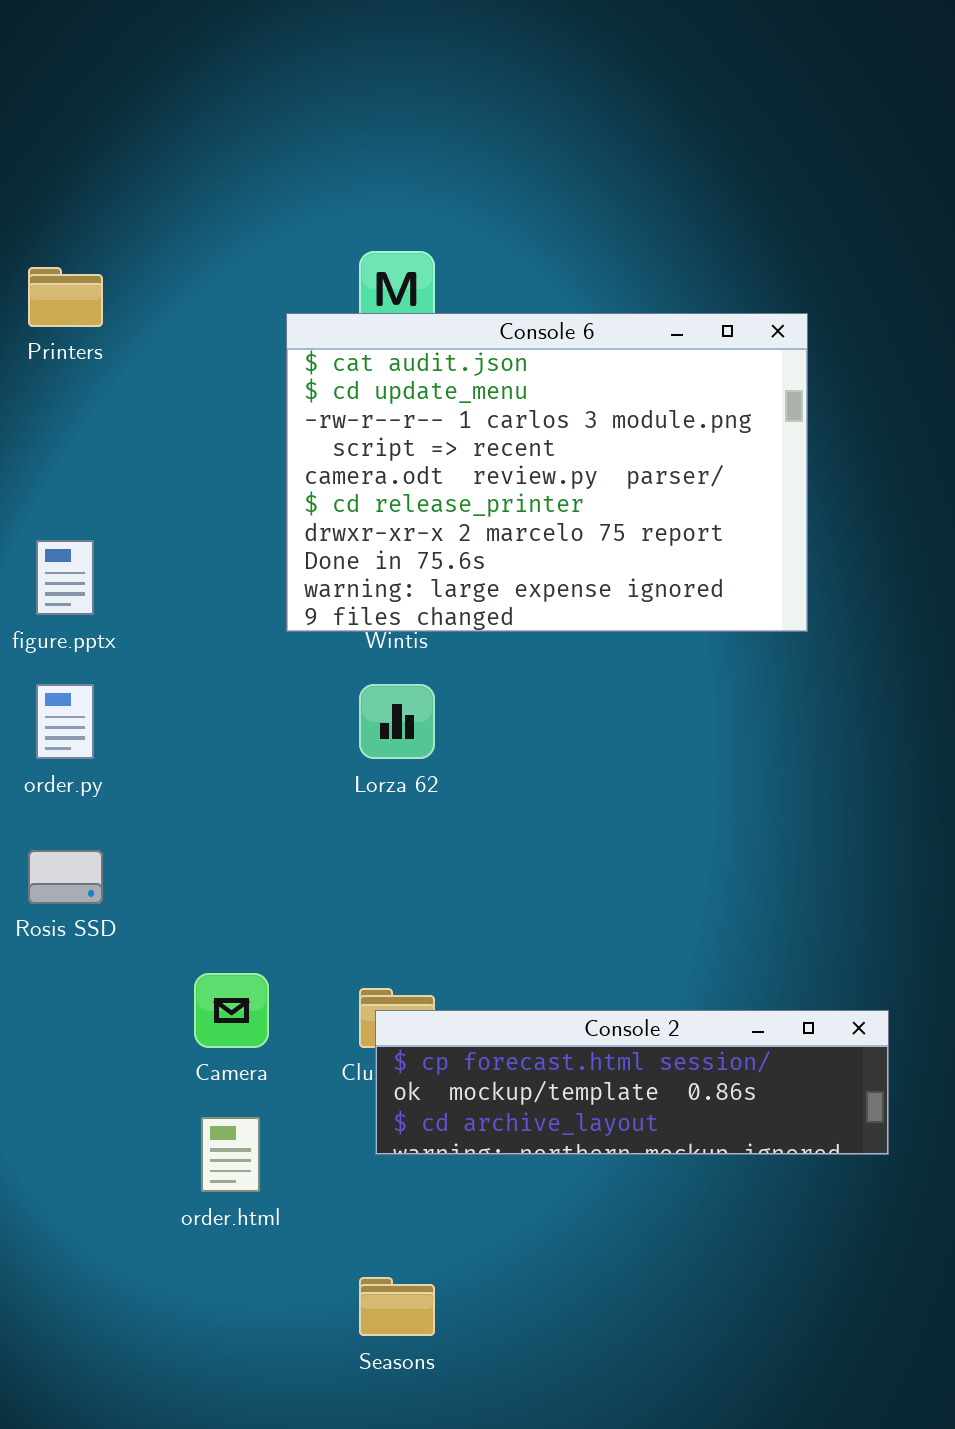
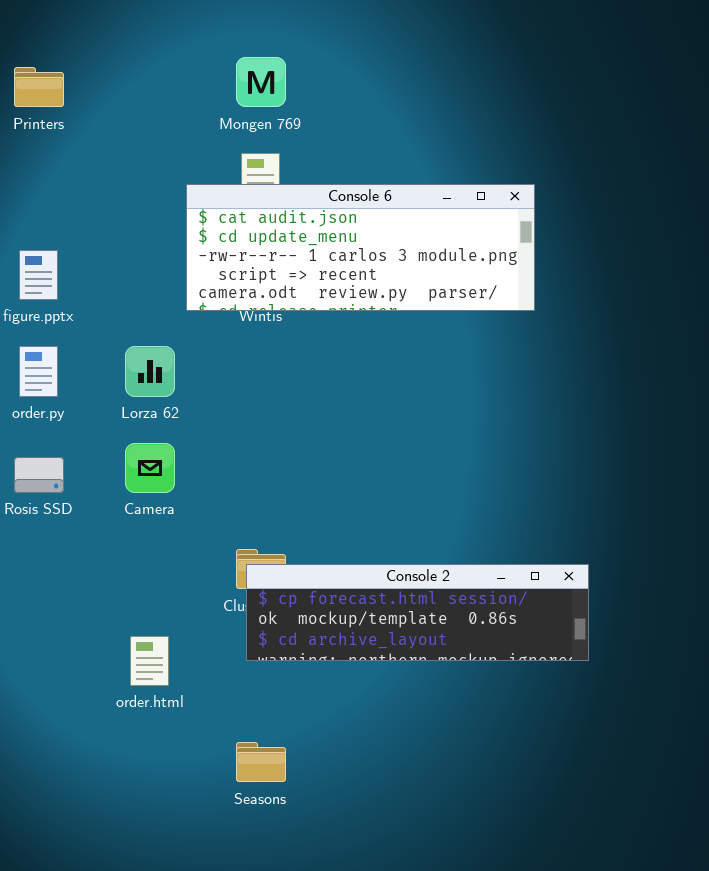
Console 6: [286,313,808,632] -> [186,184,535,311], resized
Lorza 62: [359,684,435,759] -> [125,346,175,397], moved
Camera: [194,973,269,1048] -> [125,443,175,493], moved

